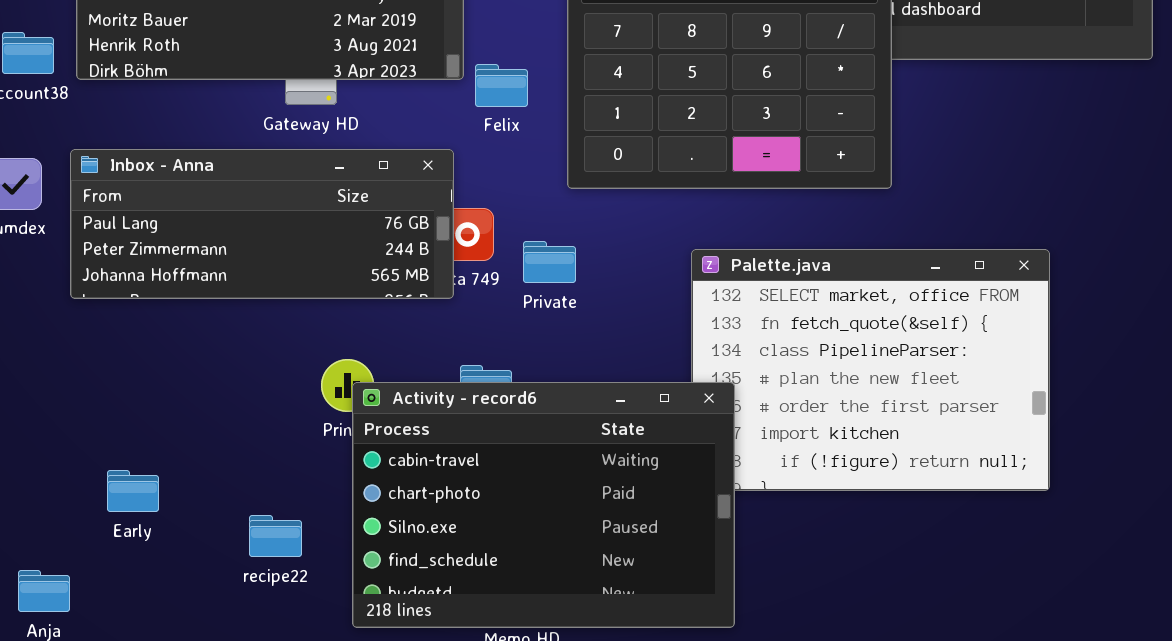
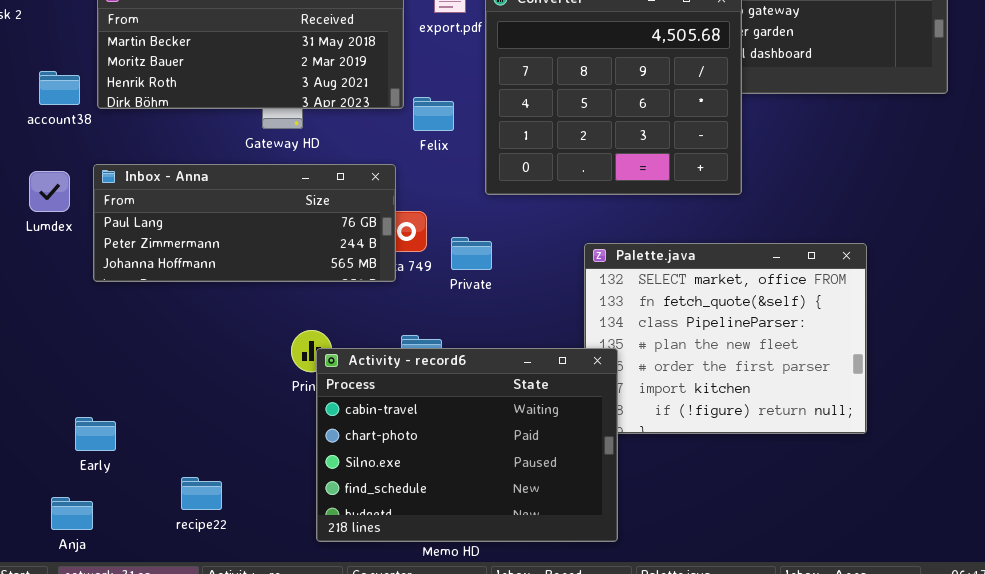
Early: [107,470,159,512] -> [75,417,116,451], moved
recipe22: [249,515,302,557] -> [181,477,222,510], moved

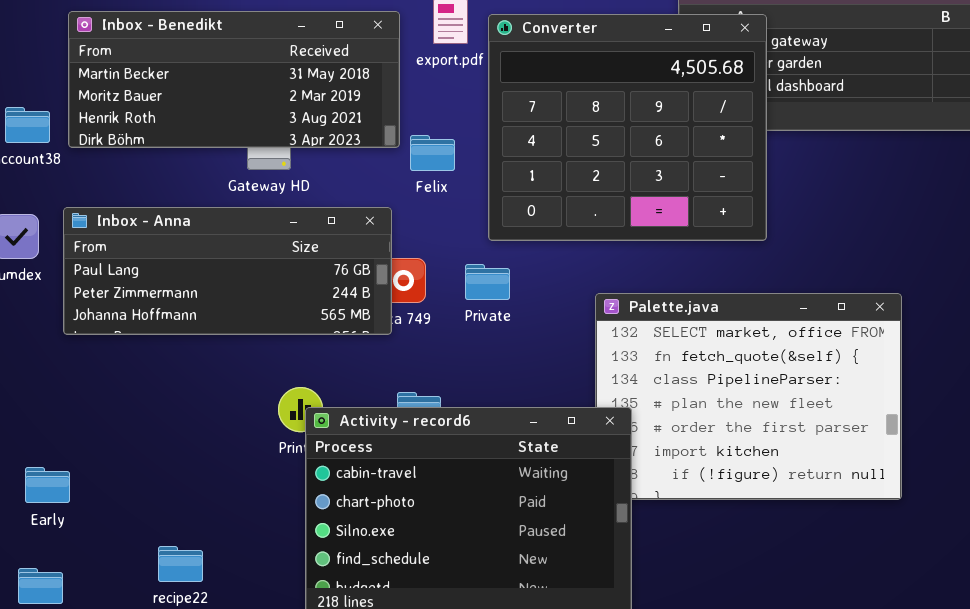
Private: [451,237,492,270] -> [465,264,510,300], moved
Early: [75,417,116,451] -> [25,467,70,503], moved

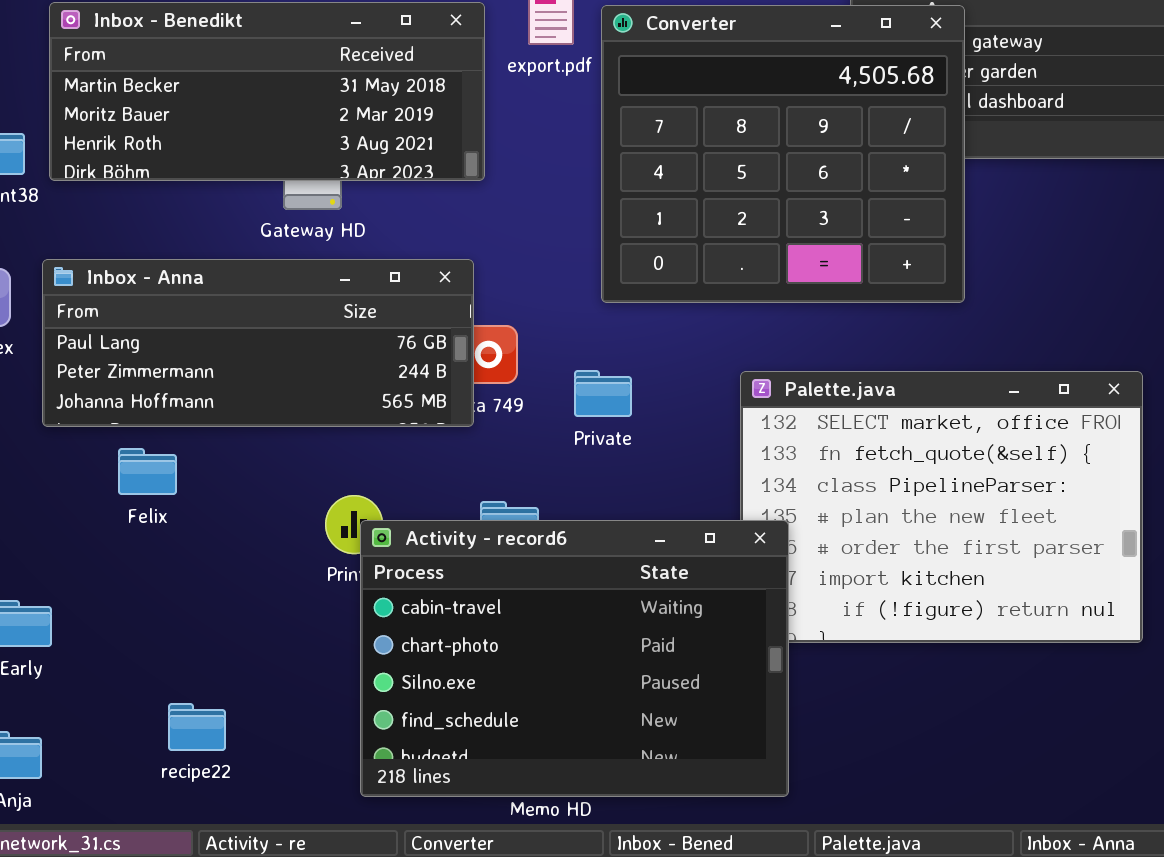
Felix: [410,135,455,171] -> [118,448,177,495], moved
Private: [465,264,510,300] -> [574,370,632,417], moved

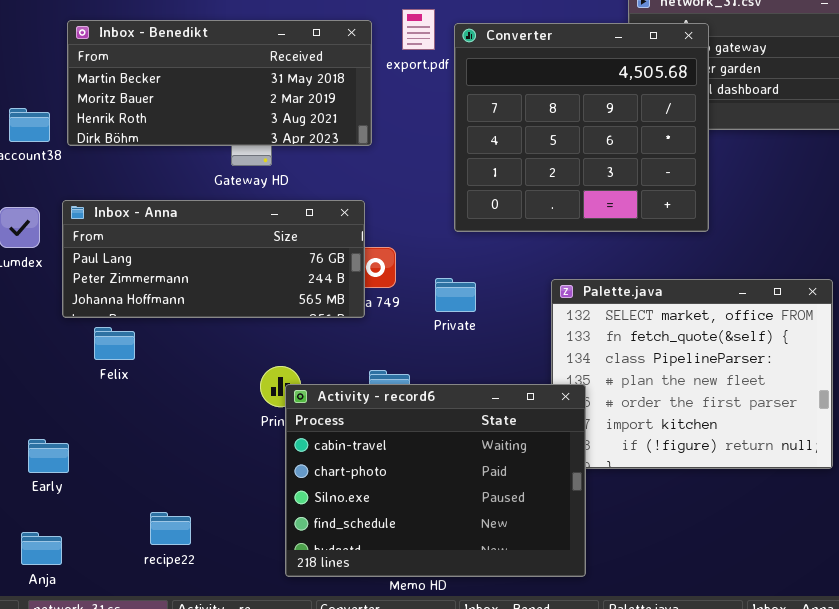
Felix: [118,448,177,495] -> [94,327,135,360], moved

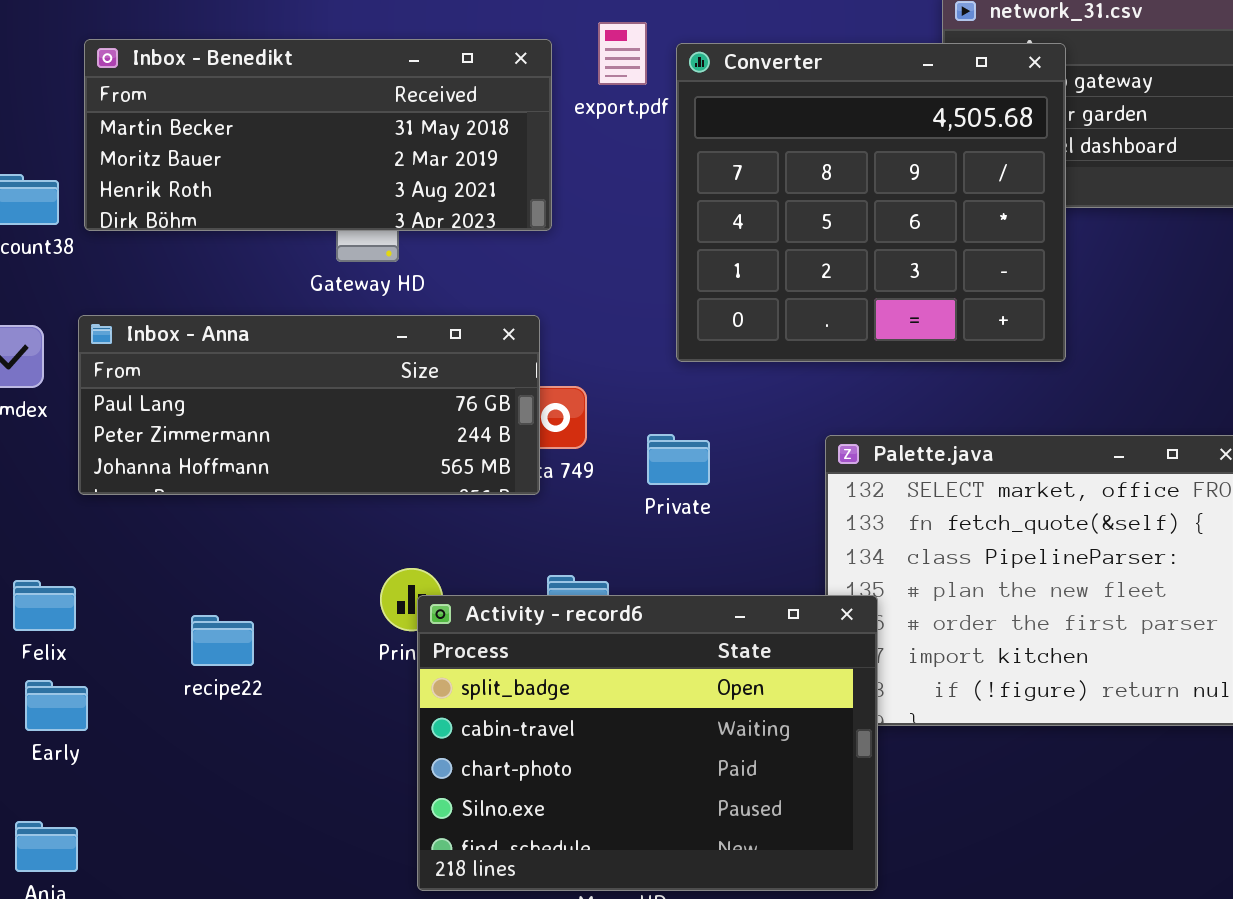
Felix: [94,327,135,360] -> [13,580,76,631], moved
Activity - record6: [285,384,586,577] -> [417,595,878,891], scrolled up 1 row
recipe22: [150,512,191,545] -> [191,615,254,666], moved

